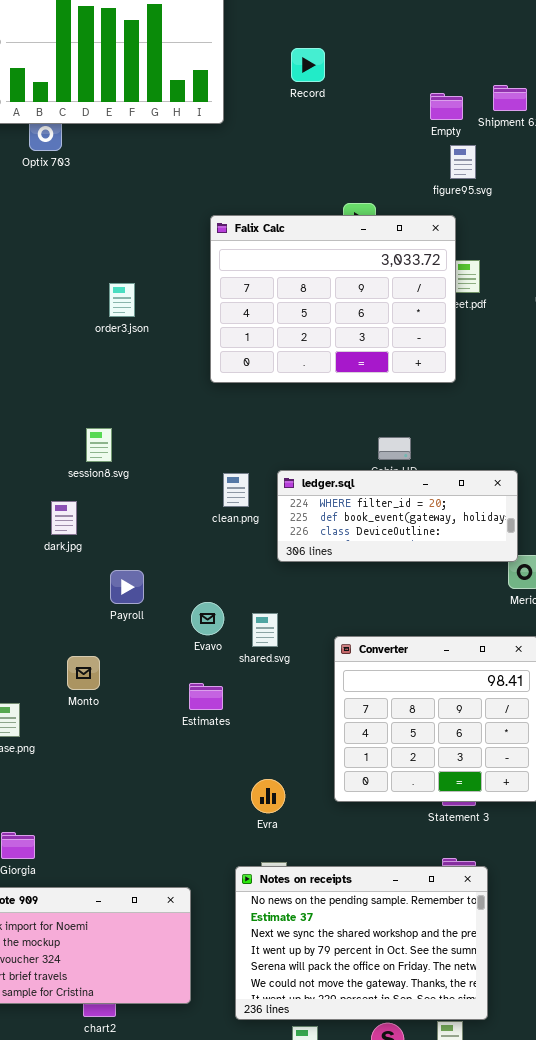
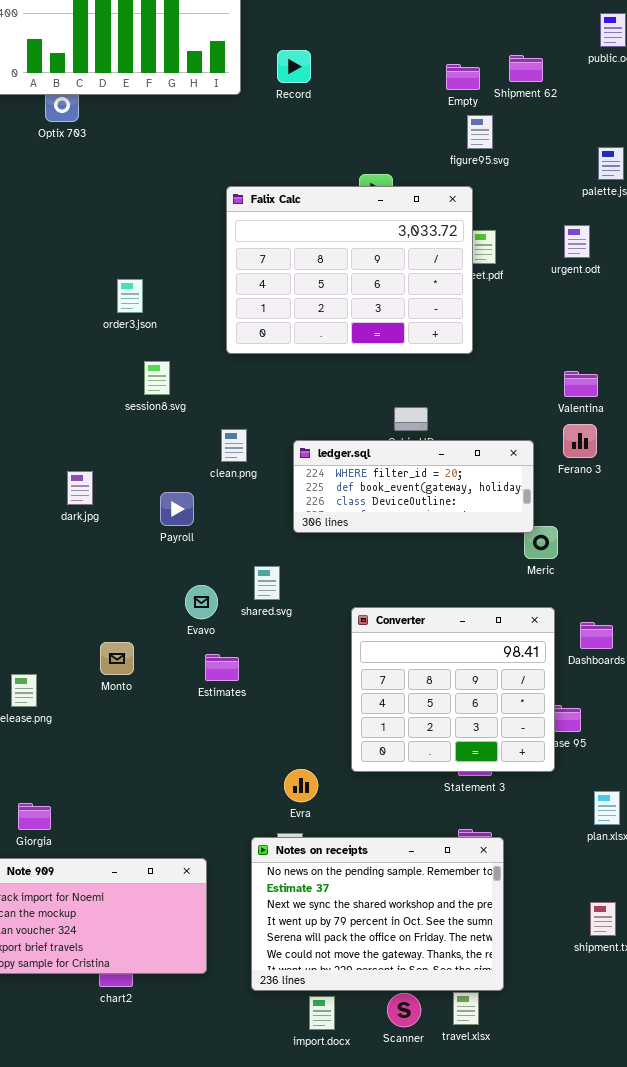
Record: [291,48,325,82] -> [277,50,311,83], moved
order3.json: [109,283,135,317] -> [117,279,143,313], moved
session8.svg: [86,428,112,462] -> [144,361,170,395], moved
clean.png: [223,473,249,507] -> [221,429,247,462], moved
Payroll: [110,570,144,604] -> [160,492,194,526], moved
Evavo: [191,602,224,635] -> [185,585,218,619], moved
shared.svg: [252,613,278,647] -> [254,566,280,600], moved
Monto: [67,656,100,690] -> [100,642,134,675], moved
Evra: [251,779,285,813] -> [284,769,318,802], moved

